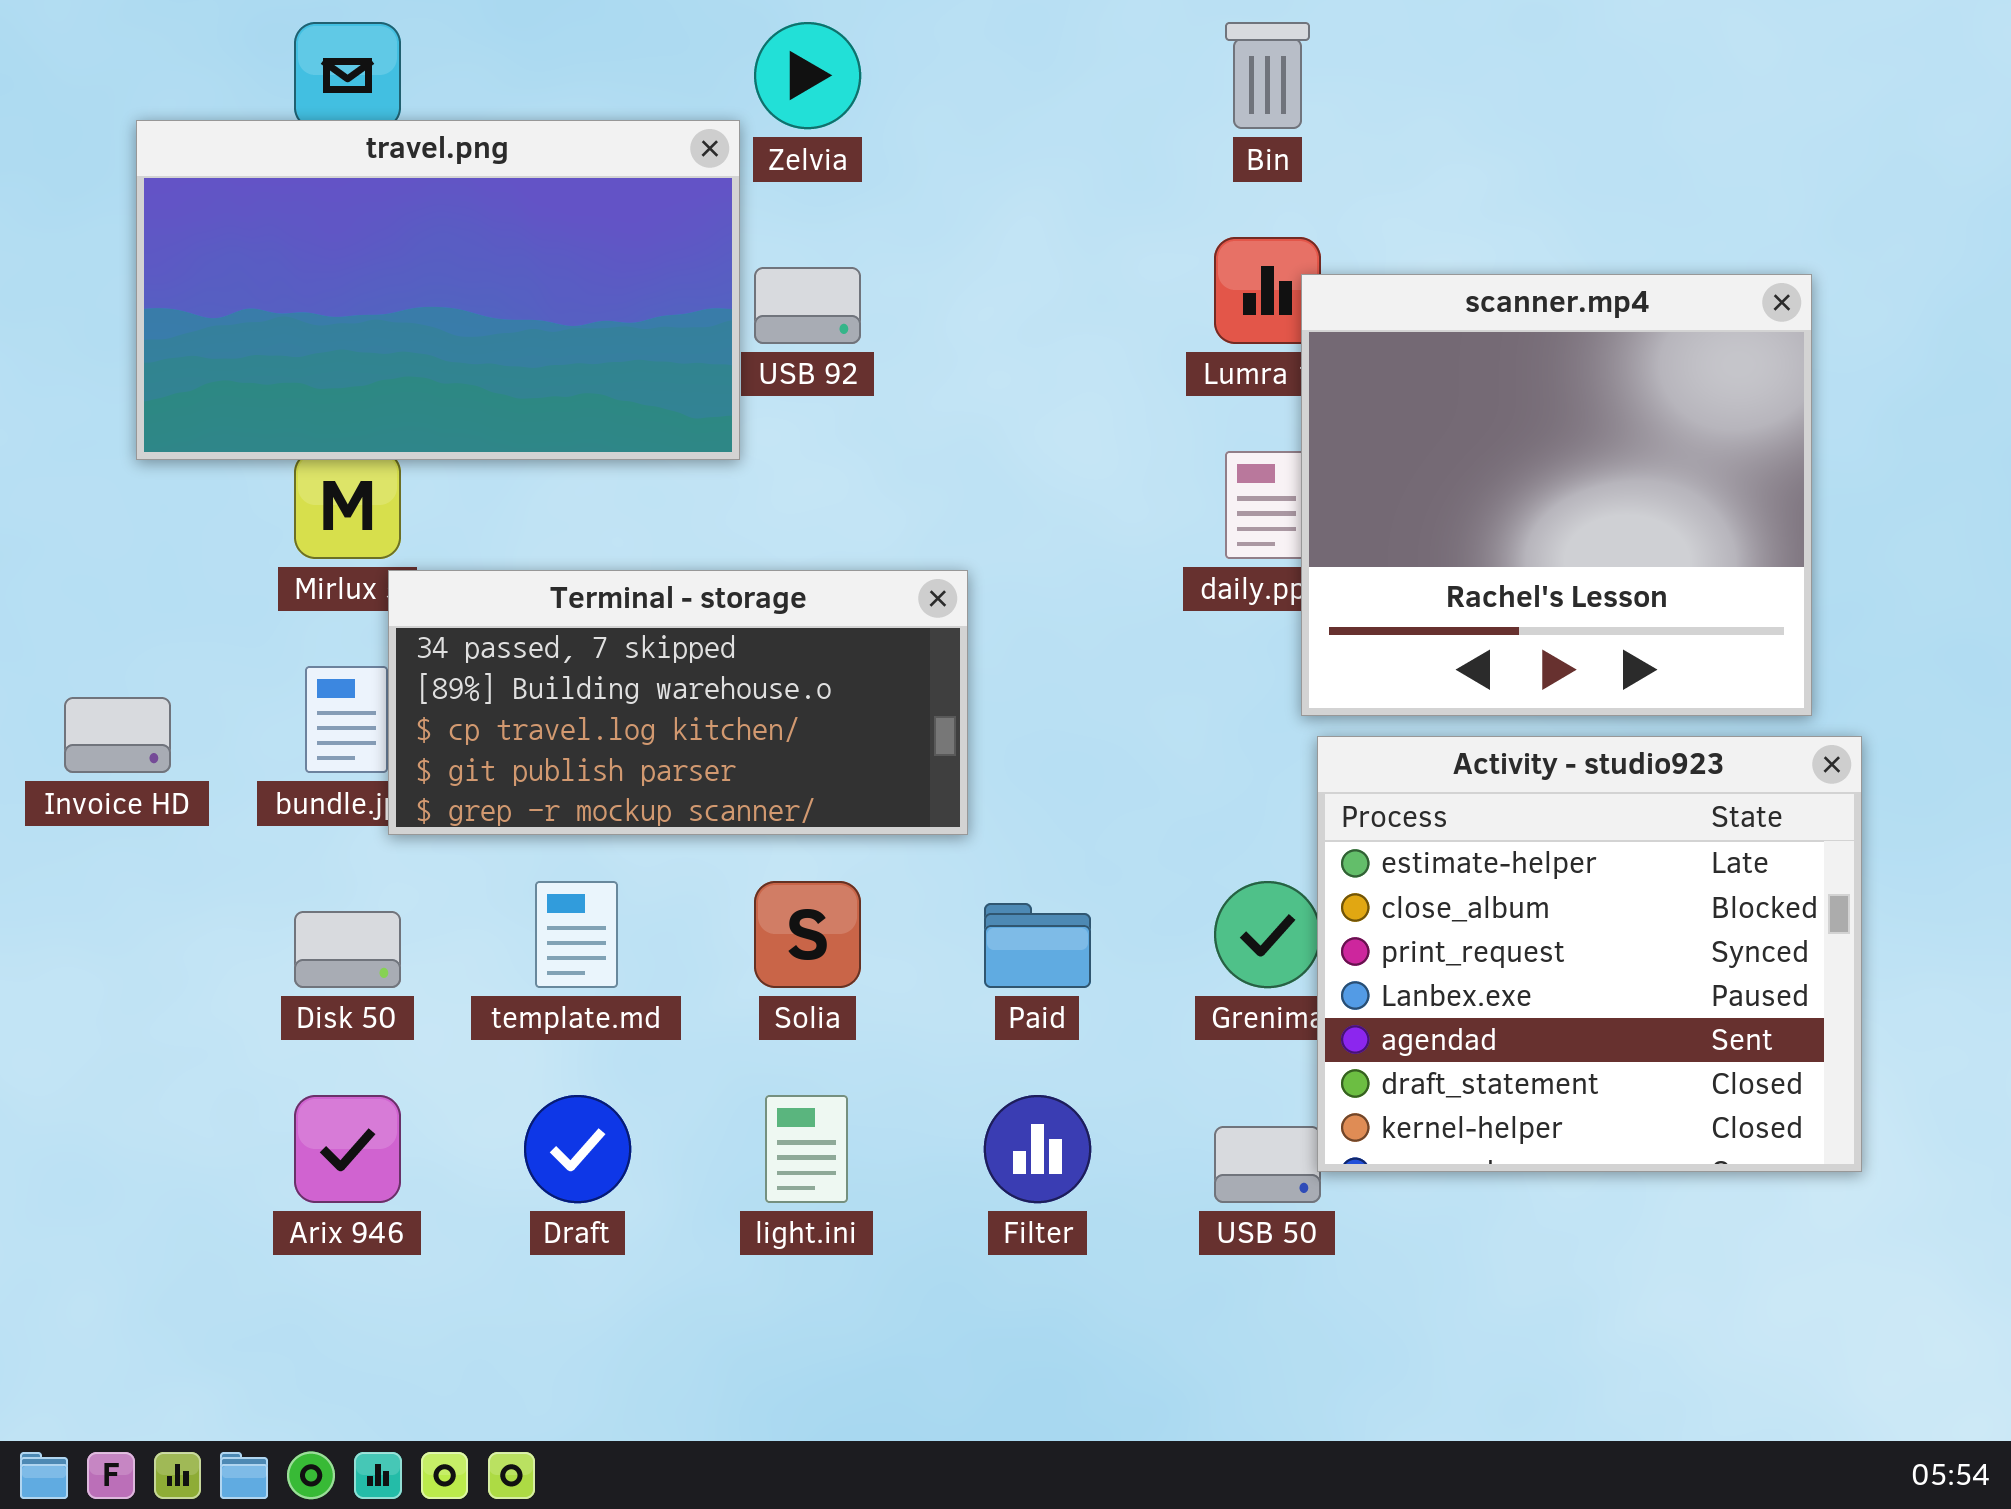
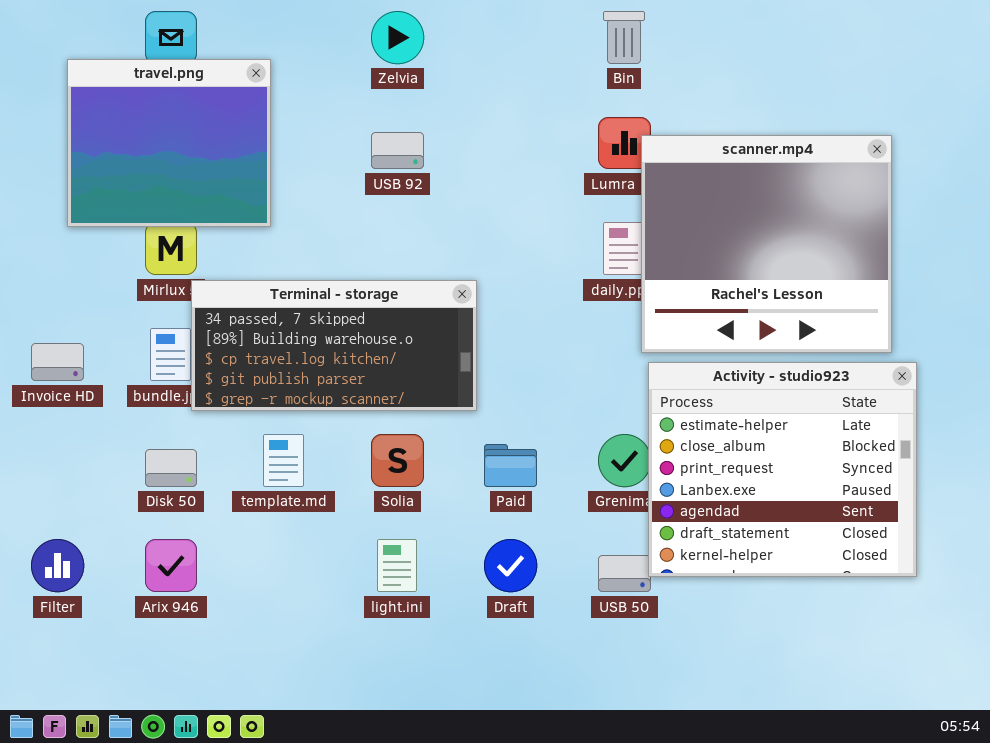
travel.png: [136,120,740,460] -> [67,59,271,227], resized
Draft: [524,1095,631,1203] -> [484,539,537,592], moved
Filter: [984,1095,1091,1203] -> [31,539,84,592], moved

